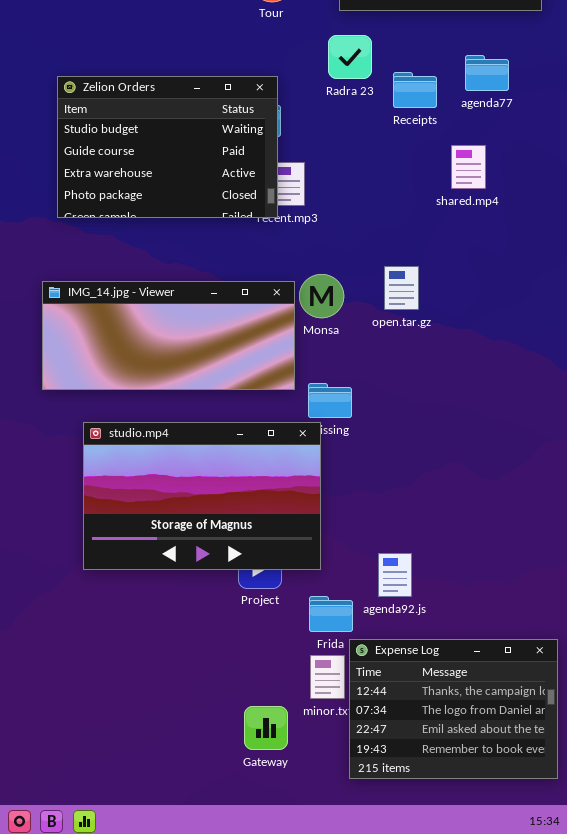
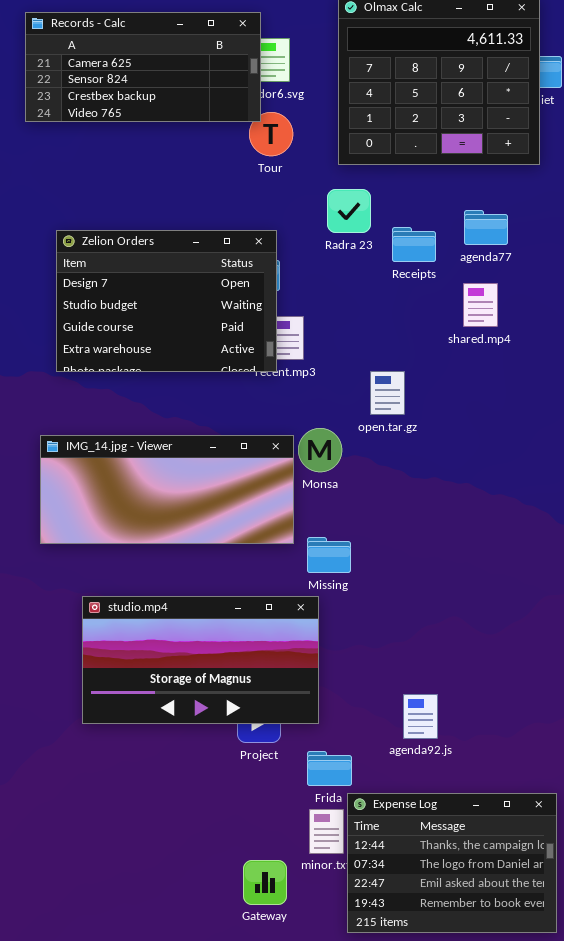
Zelion Orders: [57,76,278,218] -> [56,230,277,372], scrolled up 1 row
shared.mp4: [451,145,486,189] -> [463,283,498,327], moved
open.tar.gz: [384,266,419,310] -> [370,371,405,415], moved
studio.mp4: [83,422,321,570] -> [82,596,319,724], resized
agenda92.js: [378,553,412,597] -> [403,694,438,739], moved

